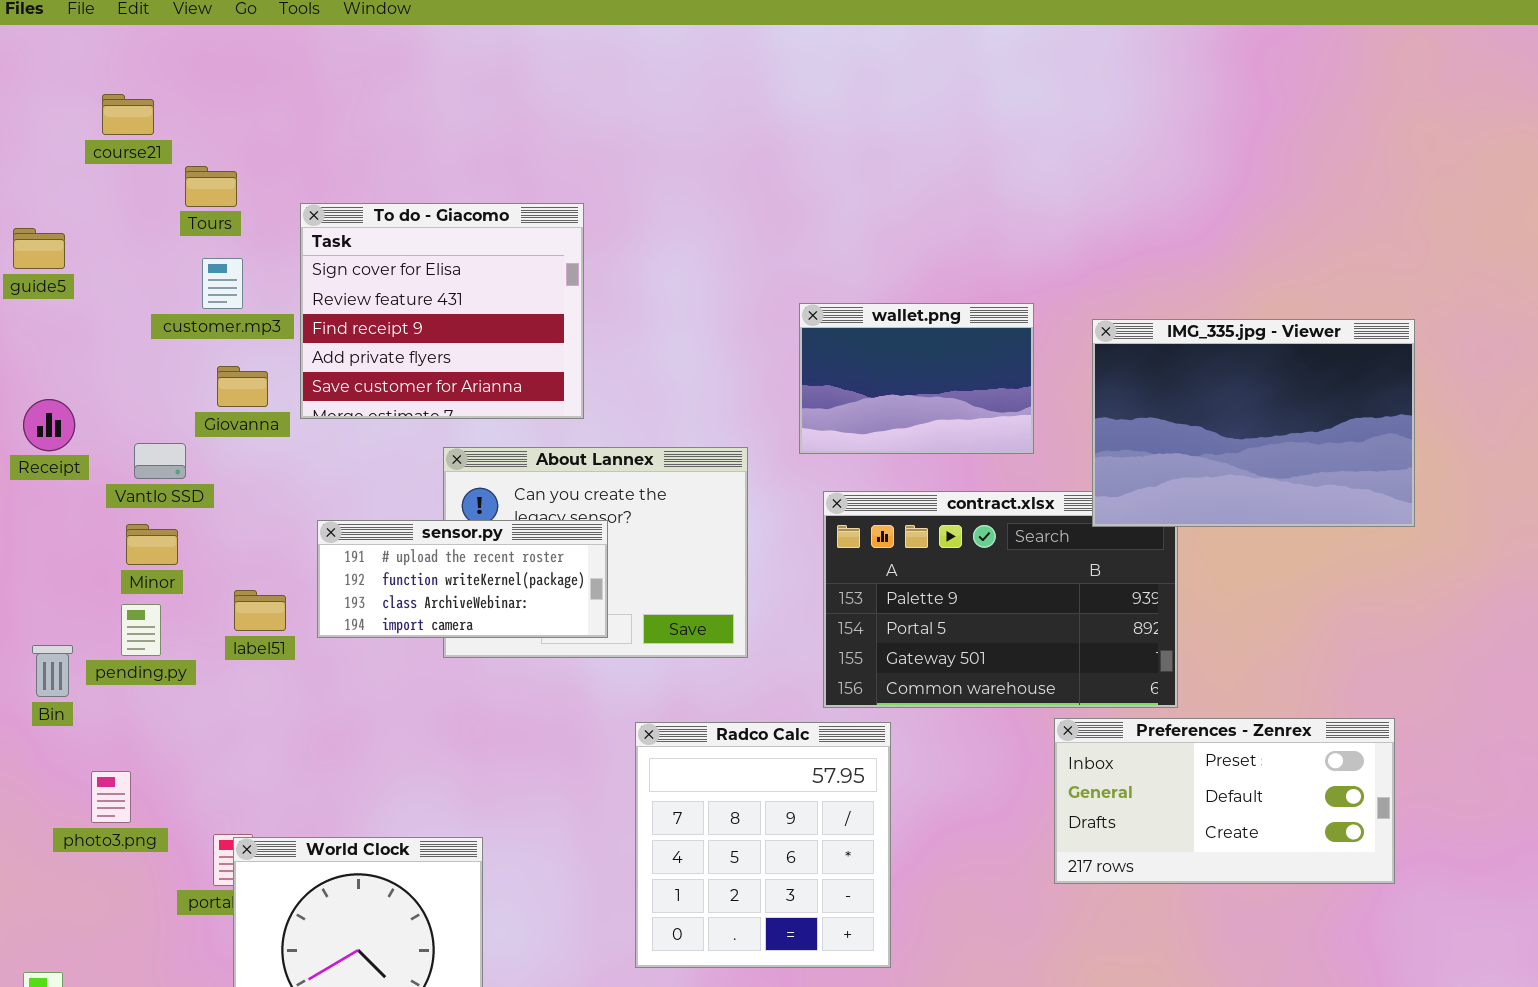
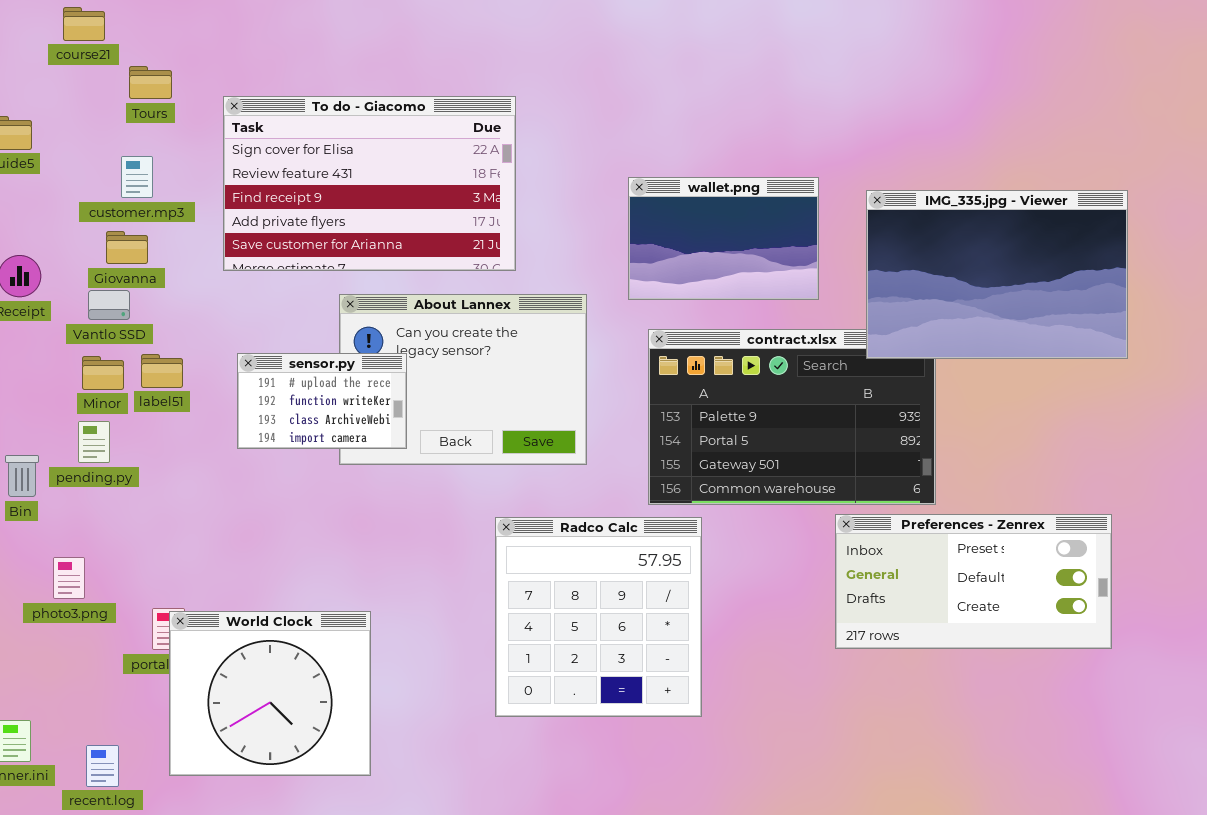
To do - Giacomo: [300,203,584,419] -> [223,96,516,271], resized
customer.mp3: [202,258,243,309] -> [121,156,153,198], moved
Giovanna: [217,366,268,407] -> [106,231,148,264], moved
sensor.py: [317,520,608,638] -> [237,353,407,449], resized
label51: [234,590,286,631] -> [141,354,183,388], moved

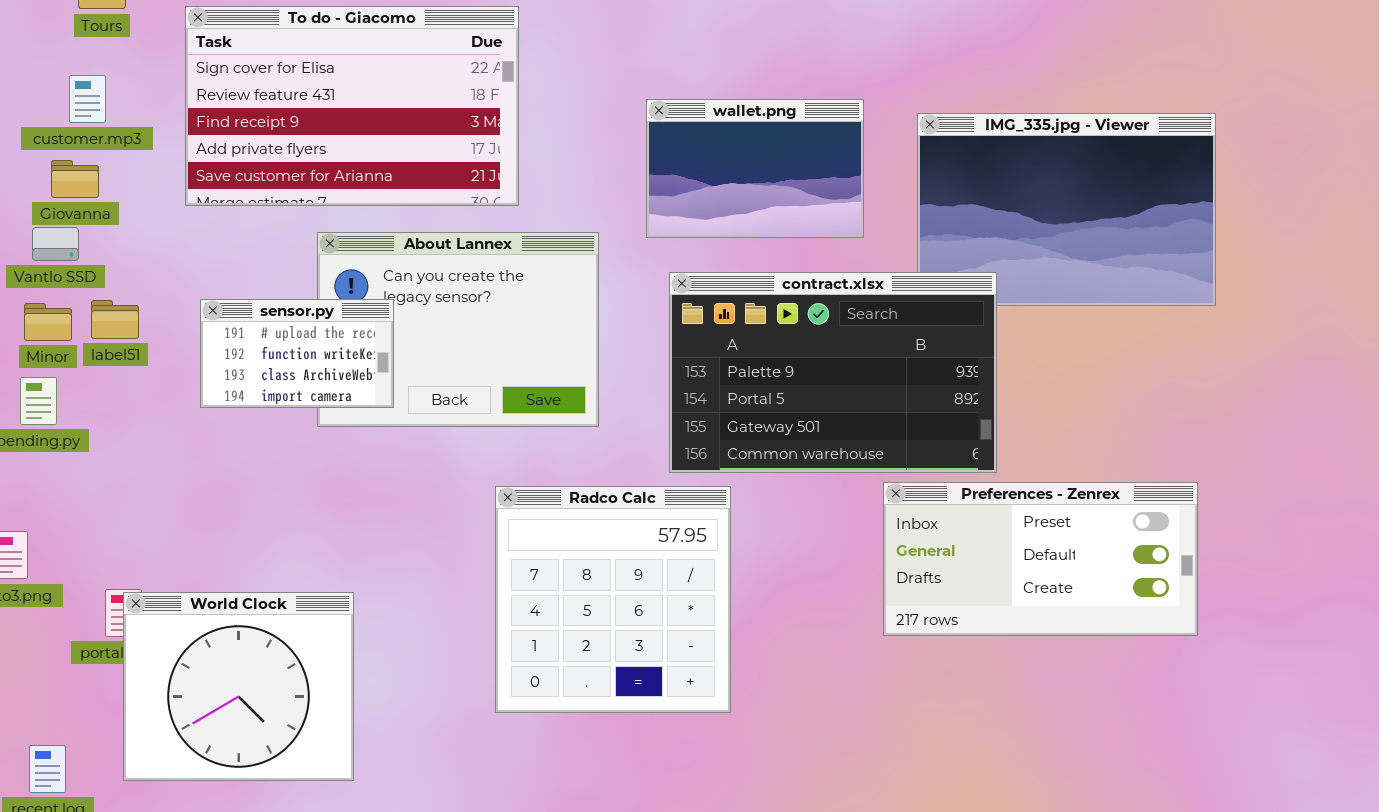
contract.xlsx: [648,329,936,505] -> [669,272,997,473], raised

